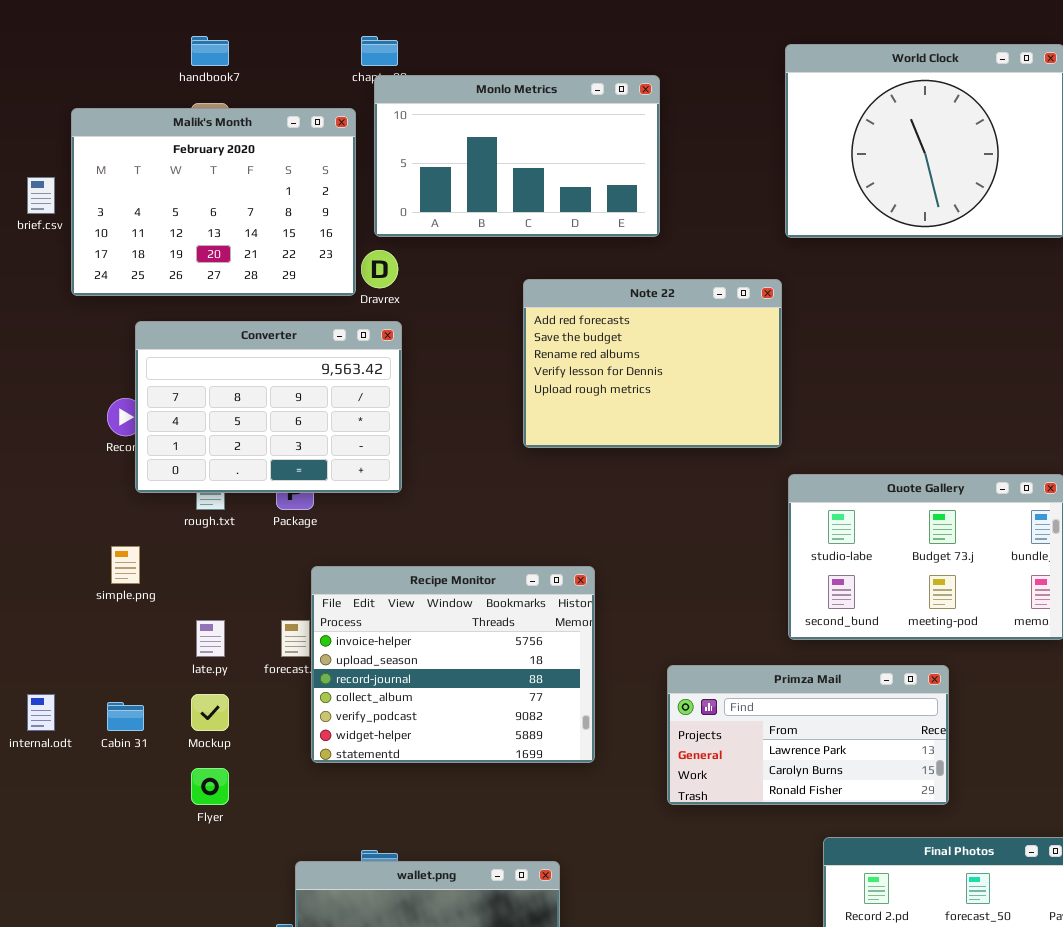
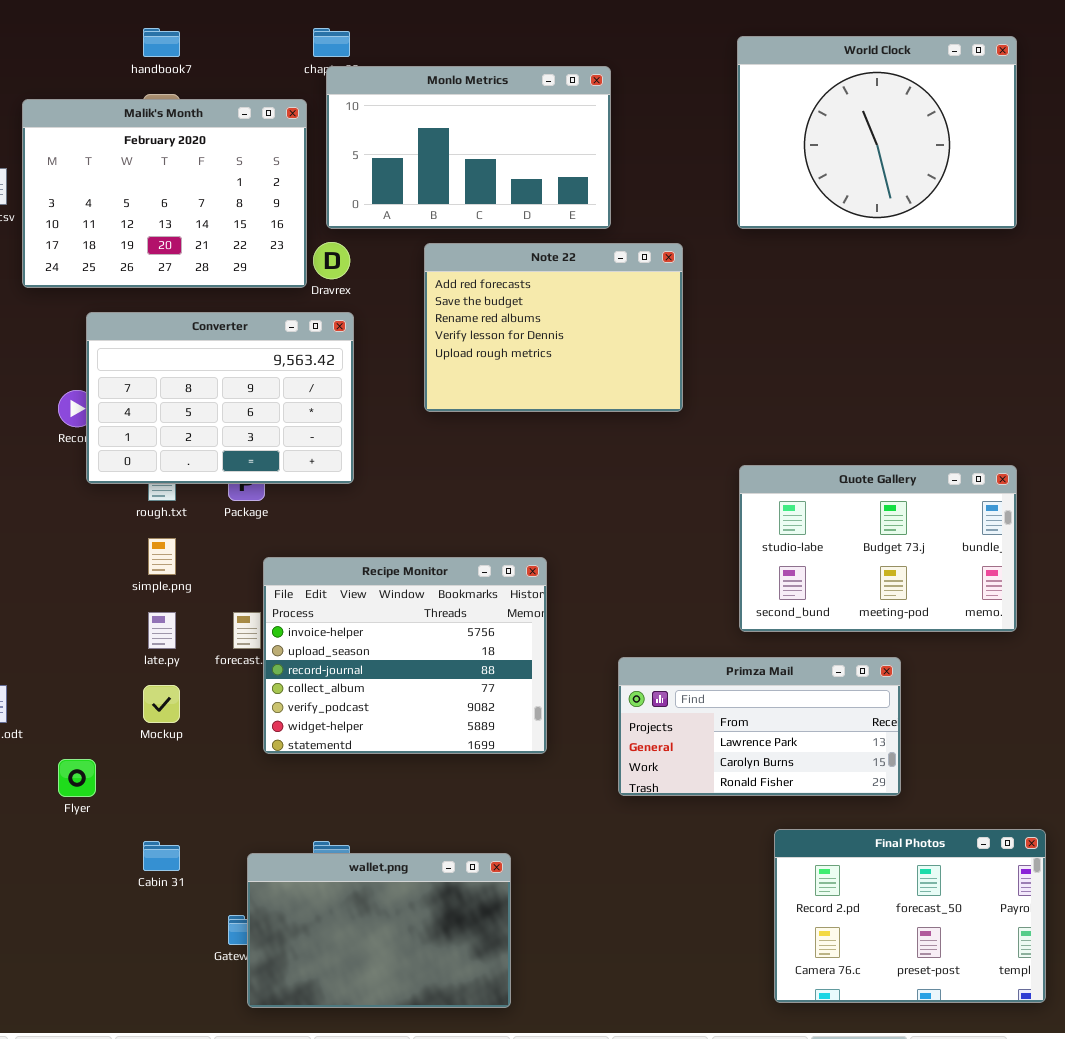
Note 22: [523,279,782,448] -> [424,243,683,412], moved
simple.png: [111,546,140,584] -> [148,538,176,575], moved
Cabin 31: [107,702,144,731] -> [143,841,180,871], moved
Flyer: [191,768,229,805] -> [58,759,96,797], moved

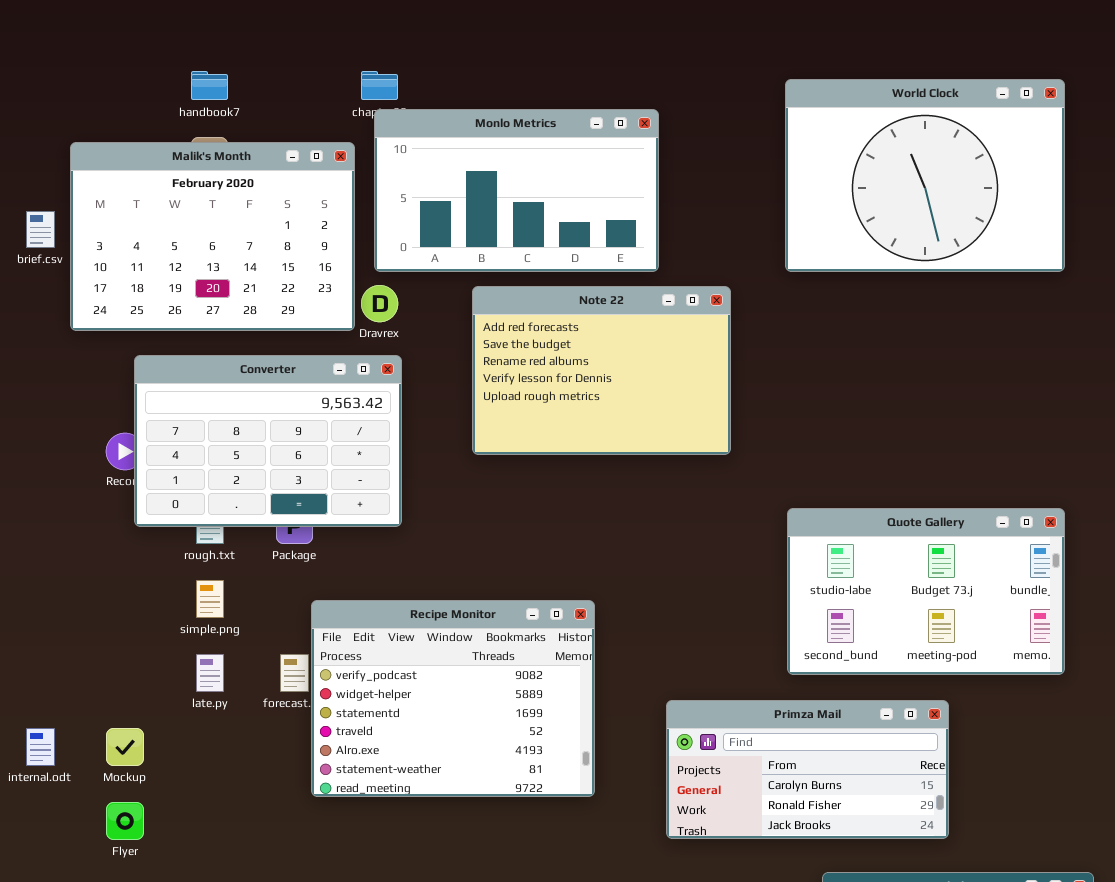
Recipe Monitor: [263,557,547,754] -> [311,600,595,797], scrolled down 4 rows
Primza Mail: [618,657,901,796] -> [666,700,949,839], scrolled down 1 row
Mockup: [143,685,180,723] -> [106,728,144,766], moved

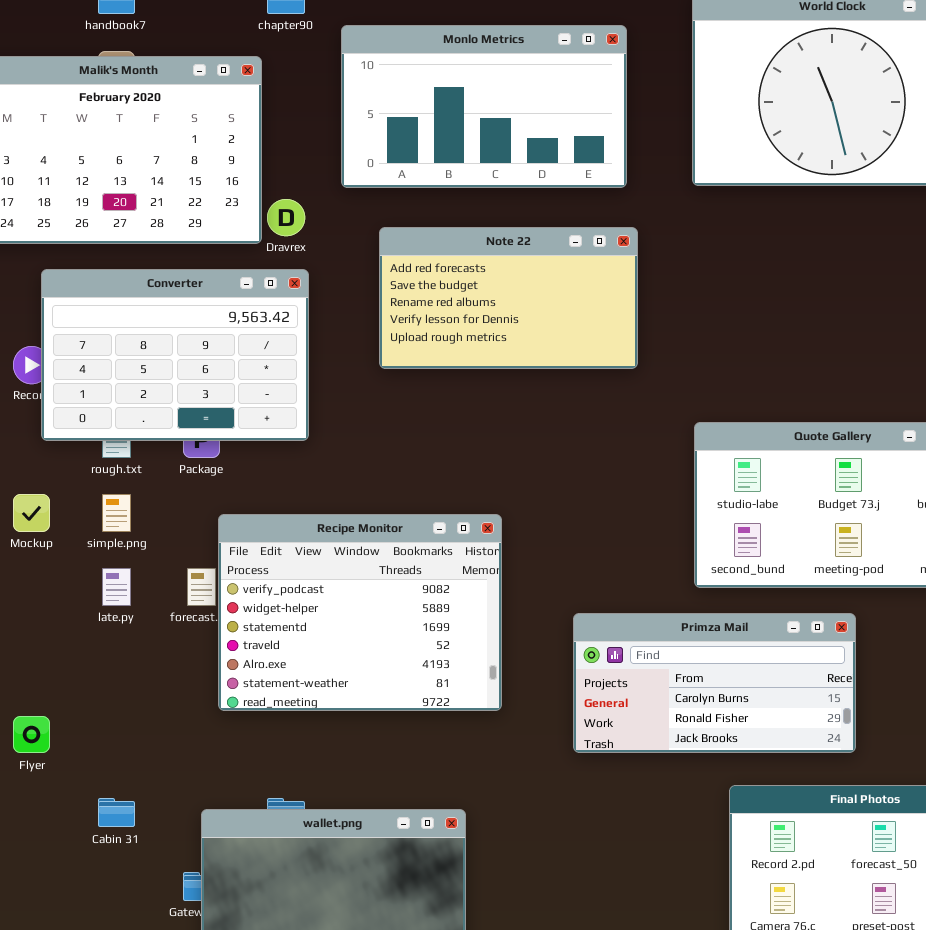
Monlo Metrics: [374,109,659,272] -> [341,25,627,188], moved
Note 22: [472,286,731,455] -> [379,227,638,369], resized
Mockup: [106,728,144,766] -> [13,494,50,532], moved

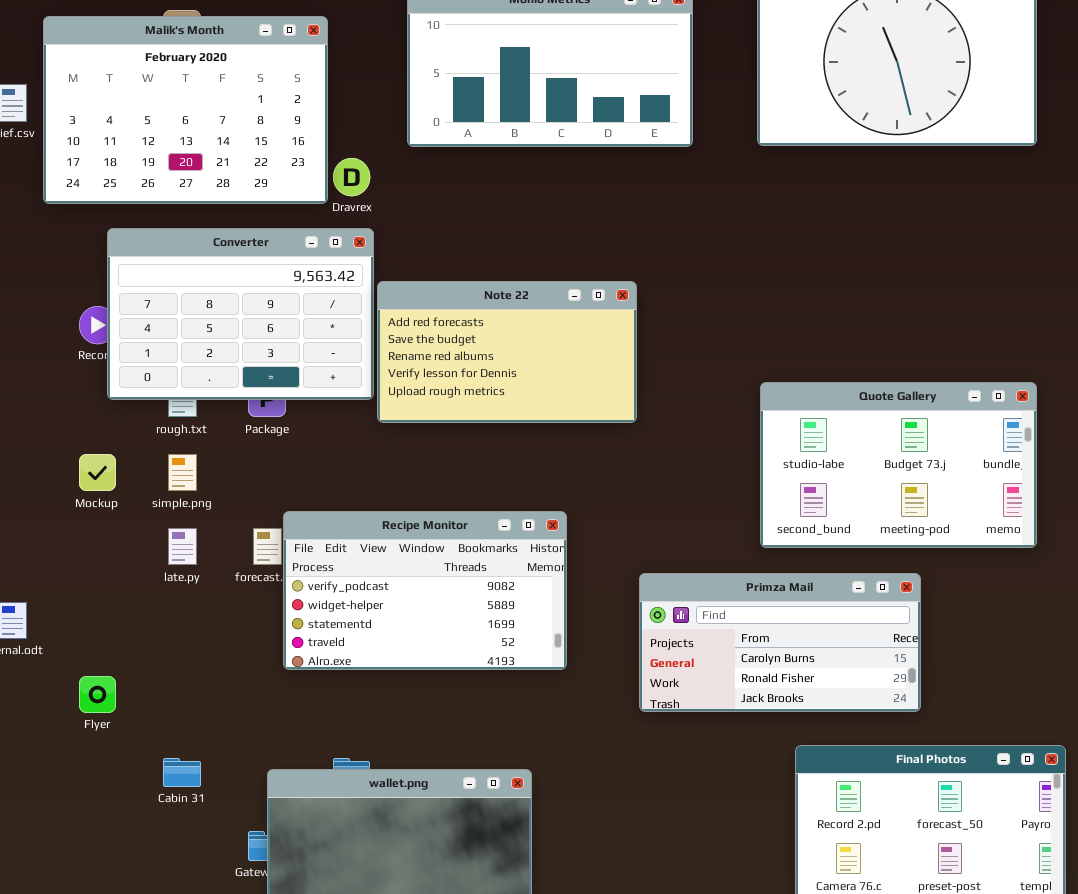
Note 22: [379,227,638,369] -> [377,281,637,423], moved
Recipe Monitor: [218,514,502,711] -> [283,511,567,670], resized

